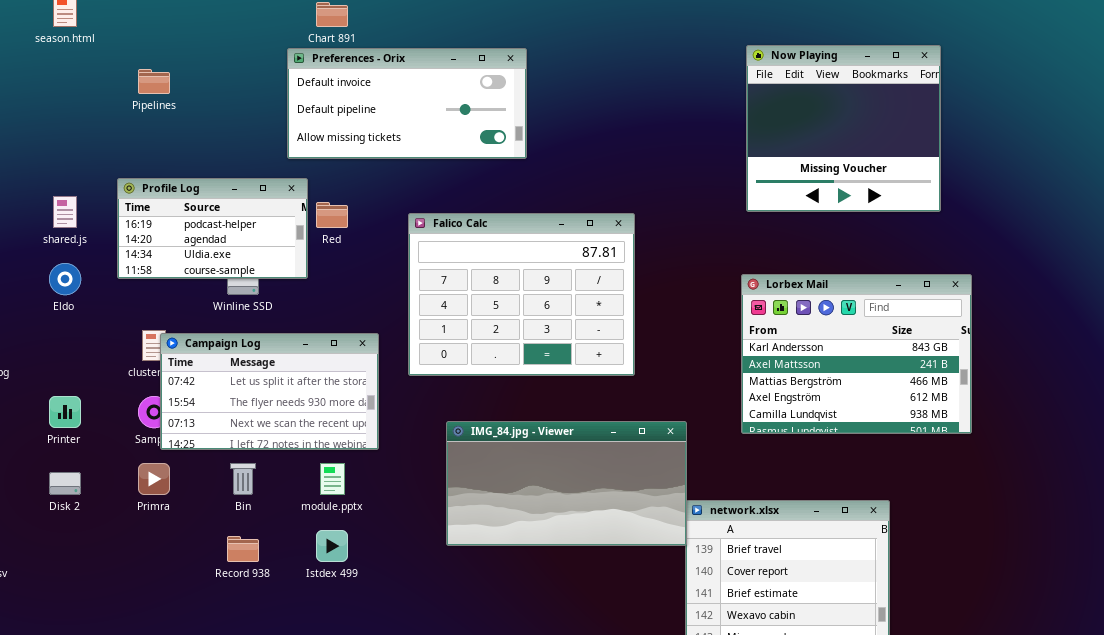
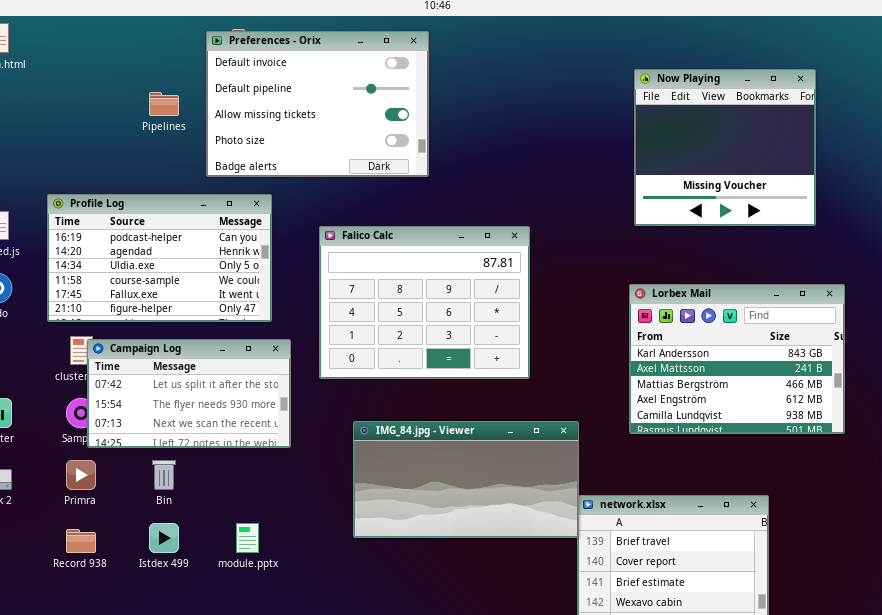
Preferences - Orix: [287,48,527,159] -> [206,31,429,177], resized
Pipelines: [138,69,170,94] -> [149,92,179,116], moved
Profile Log: [117,178,308,279] -> [47,194,272,322], resized
module.pptx: [320,463,345,495] -> [236,523,259,553], moved
Istdex 499: [316,530,348,562] -> [149,523,179,553], moved
Record 938: [227,536,259,562] -> [66,529,96,553], moved

